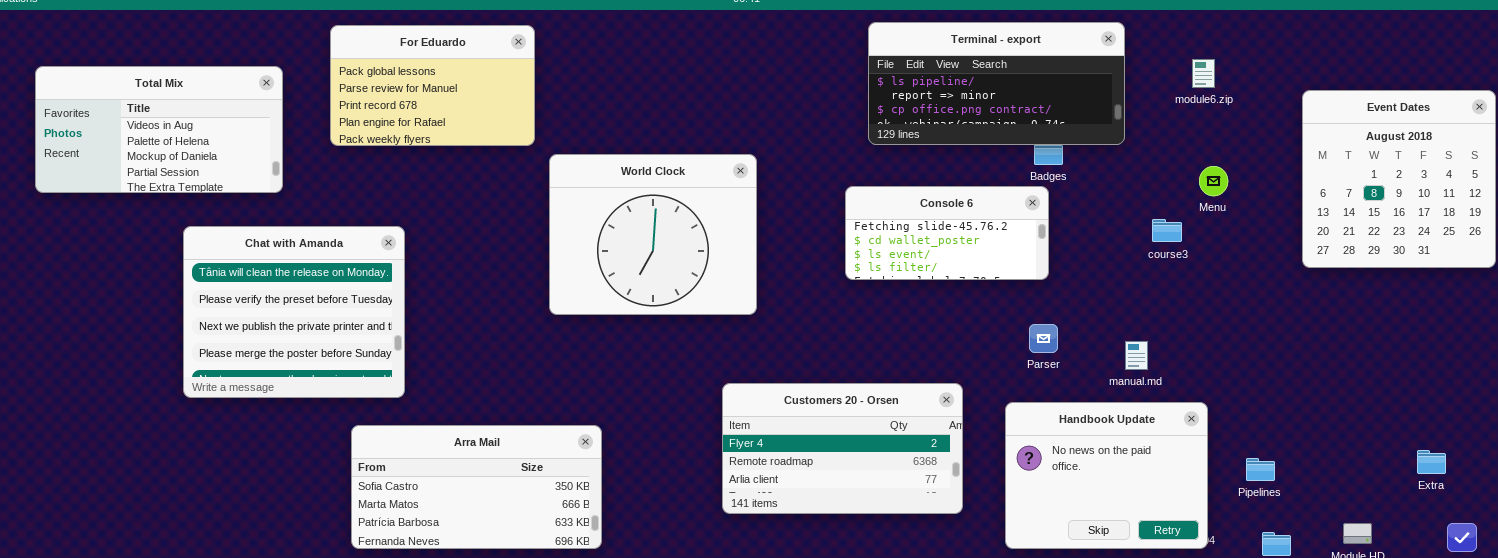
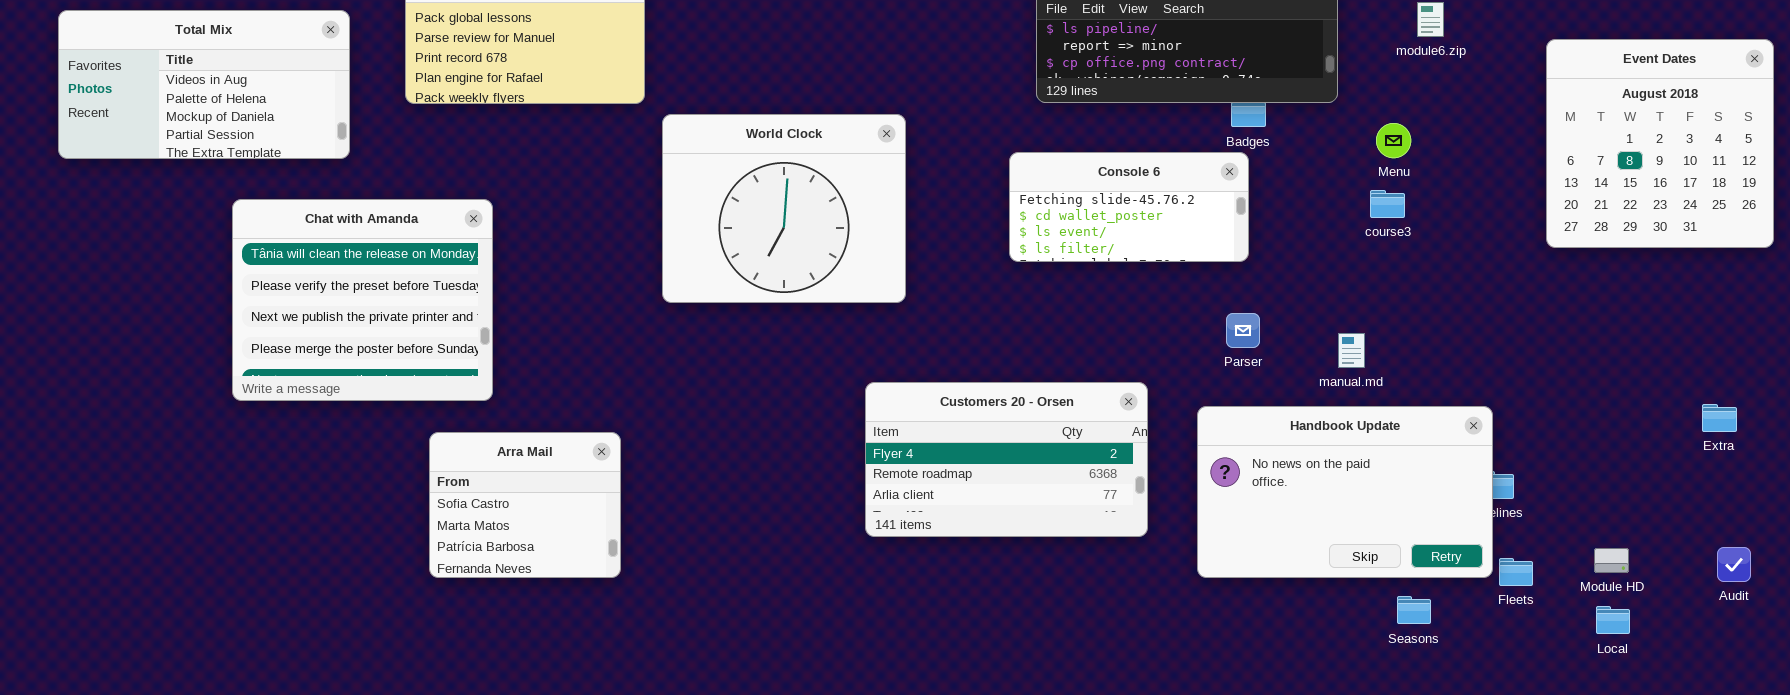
Menu: [1199,166,1228,196] -> [1376,123,1411,158], moved
Handbook Update: [1005,402,1208,549] -> [1197,406,1493,578], resized
Arra Mail: [351,425,602,549] -> [429,432,621,578], resized
Extra: [1417,450,1446,474] -> [1702,404,1737,432], moved

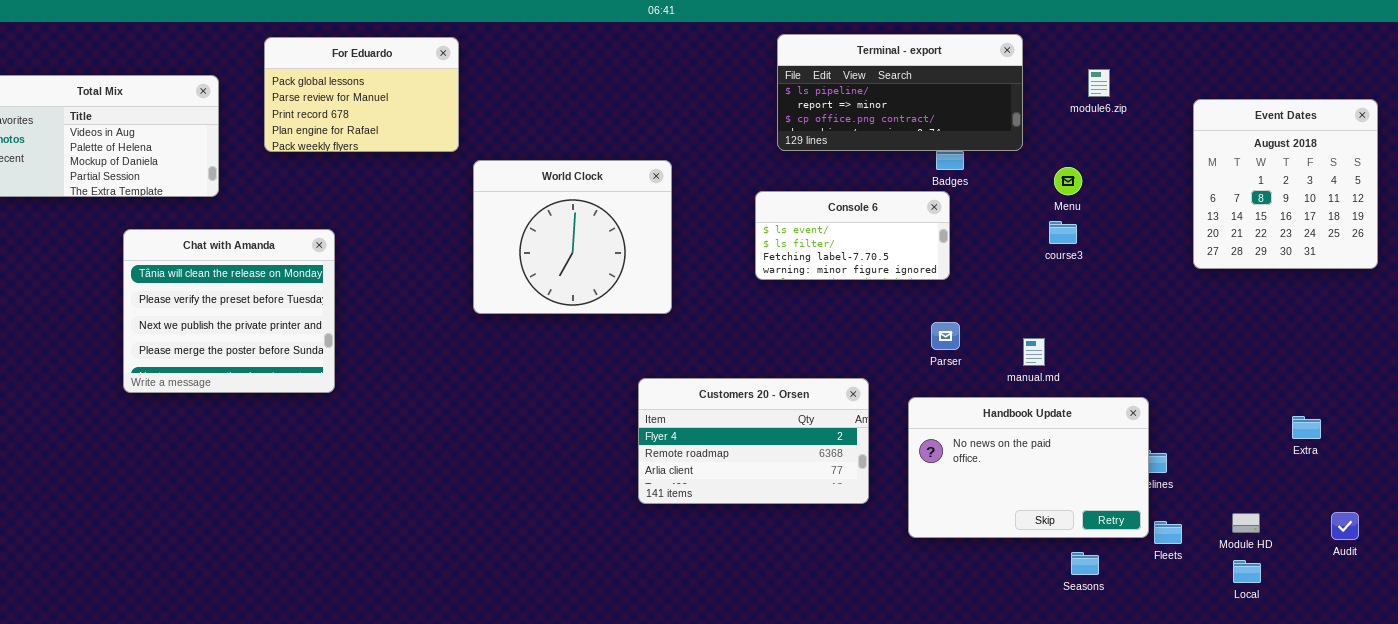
Console 6: [1009,152,1249,262] -> [755,191,950,280], scrolled down 2 rows
Extra: [1702,404,1737,432] -> [1292,416,1321,439], moved
Arra Mail: [429,432,621,578] -> none, closed

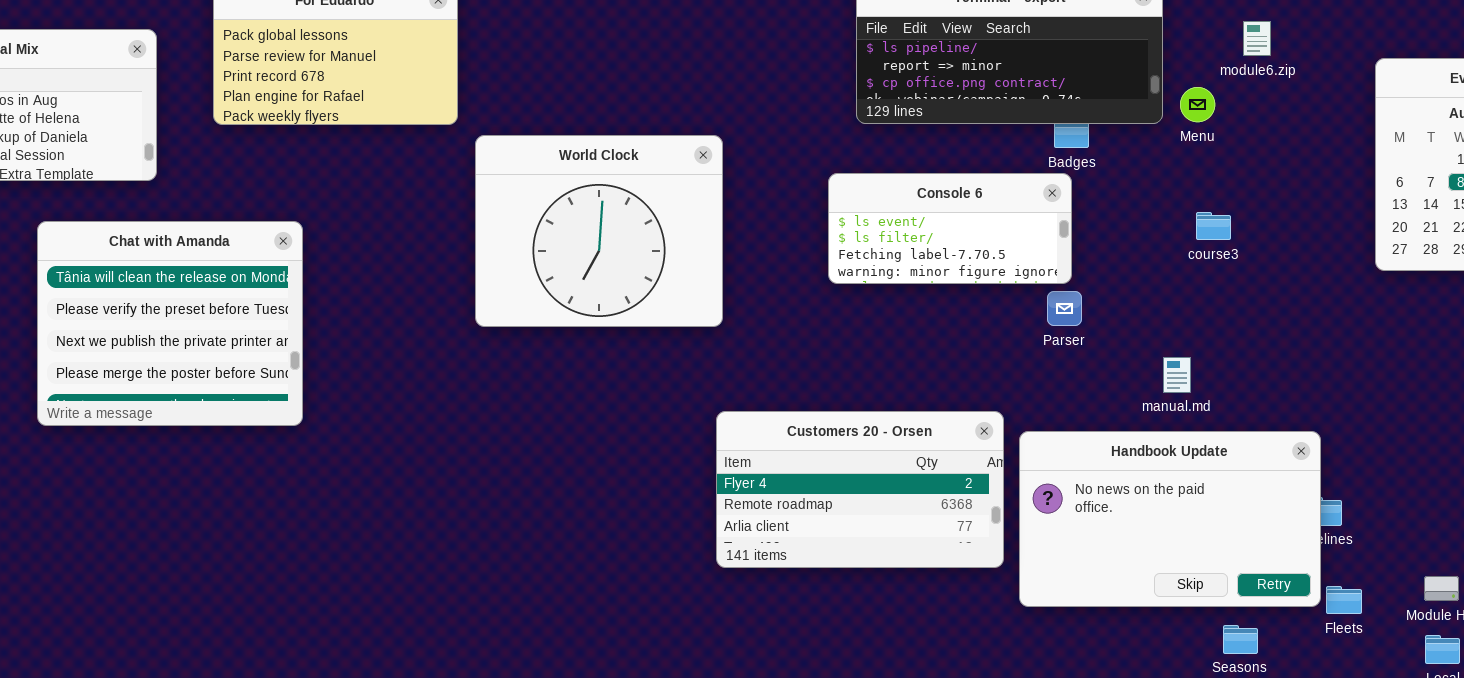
Menu: [1054,167,1082,195] -> [1180,87,1215,122], moved
Parser: [931,322,960,350] -> [1047,291,1082,326], moved
Customers 20 - Orsen: [638,378,869,504] -> [716,411,1004,568], moved

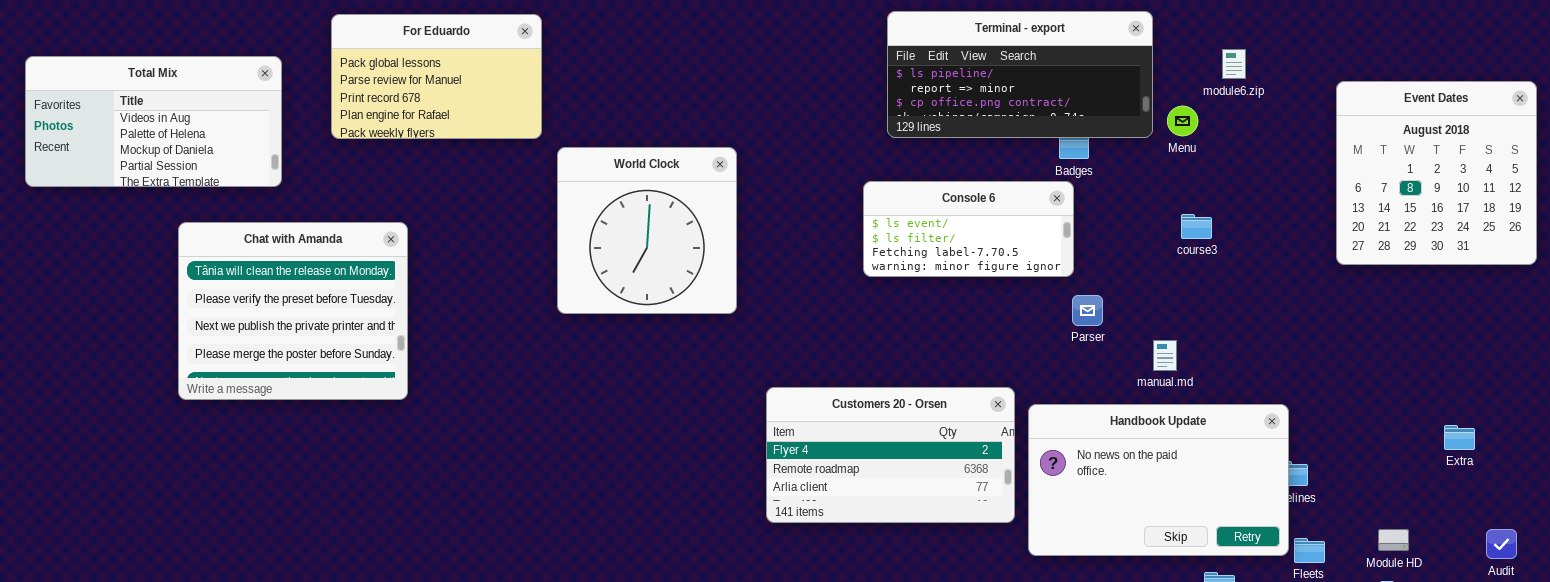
World Clock: [475,135,723,327] -> [557,147,737,314], resized
Parser: [1047,291,1082,326] -> [1072,295,1103,326], moved

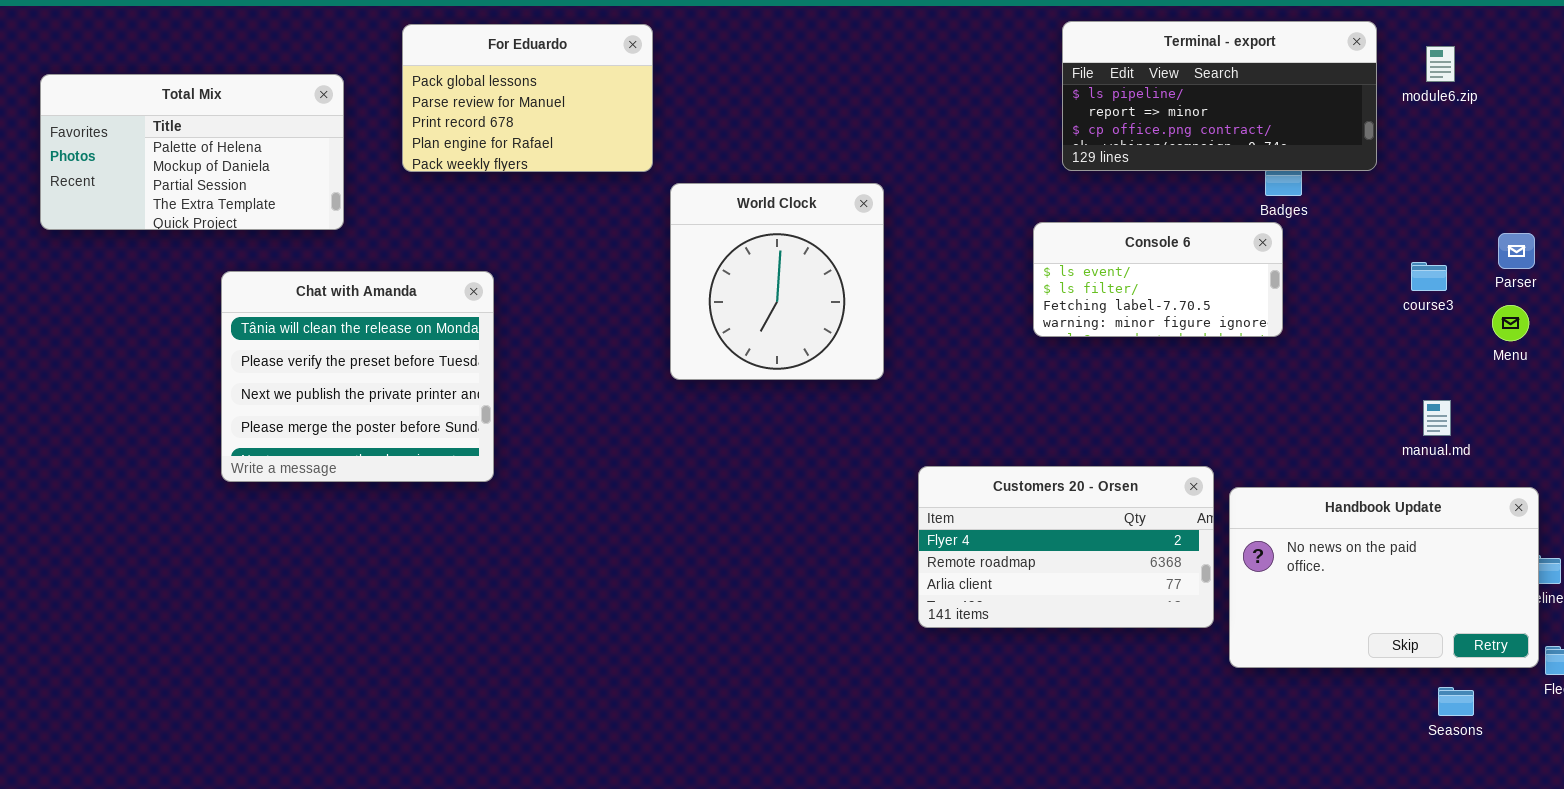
module6.zip: [1222,49,1246,79] -> [1426,46,1455,82], moved
Total Mix: [25,56,282,187] -> [40,74,344,230], scrolled down 1 row
Menu: [1167,106,1198,136] -> [1492,305,1529,341], moved
Parser: [1072,295,1103,326] -> [1498,233,1535,269], moved
manual.md: [1153,340,1177,371] -> [1423,400,1451,436], moved

